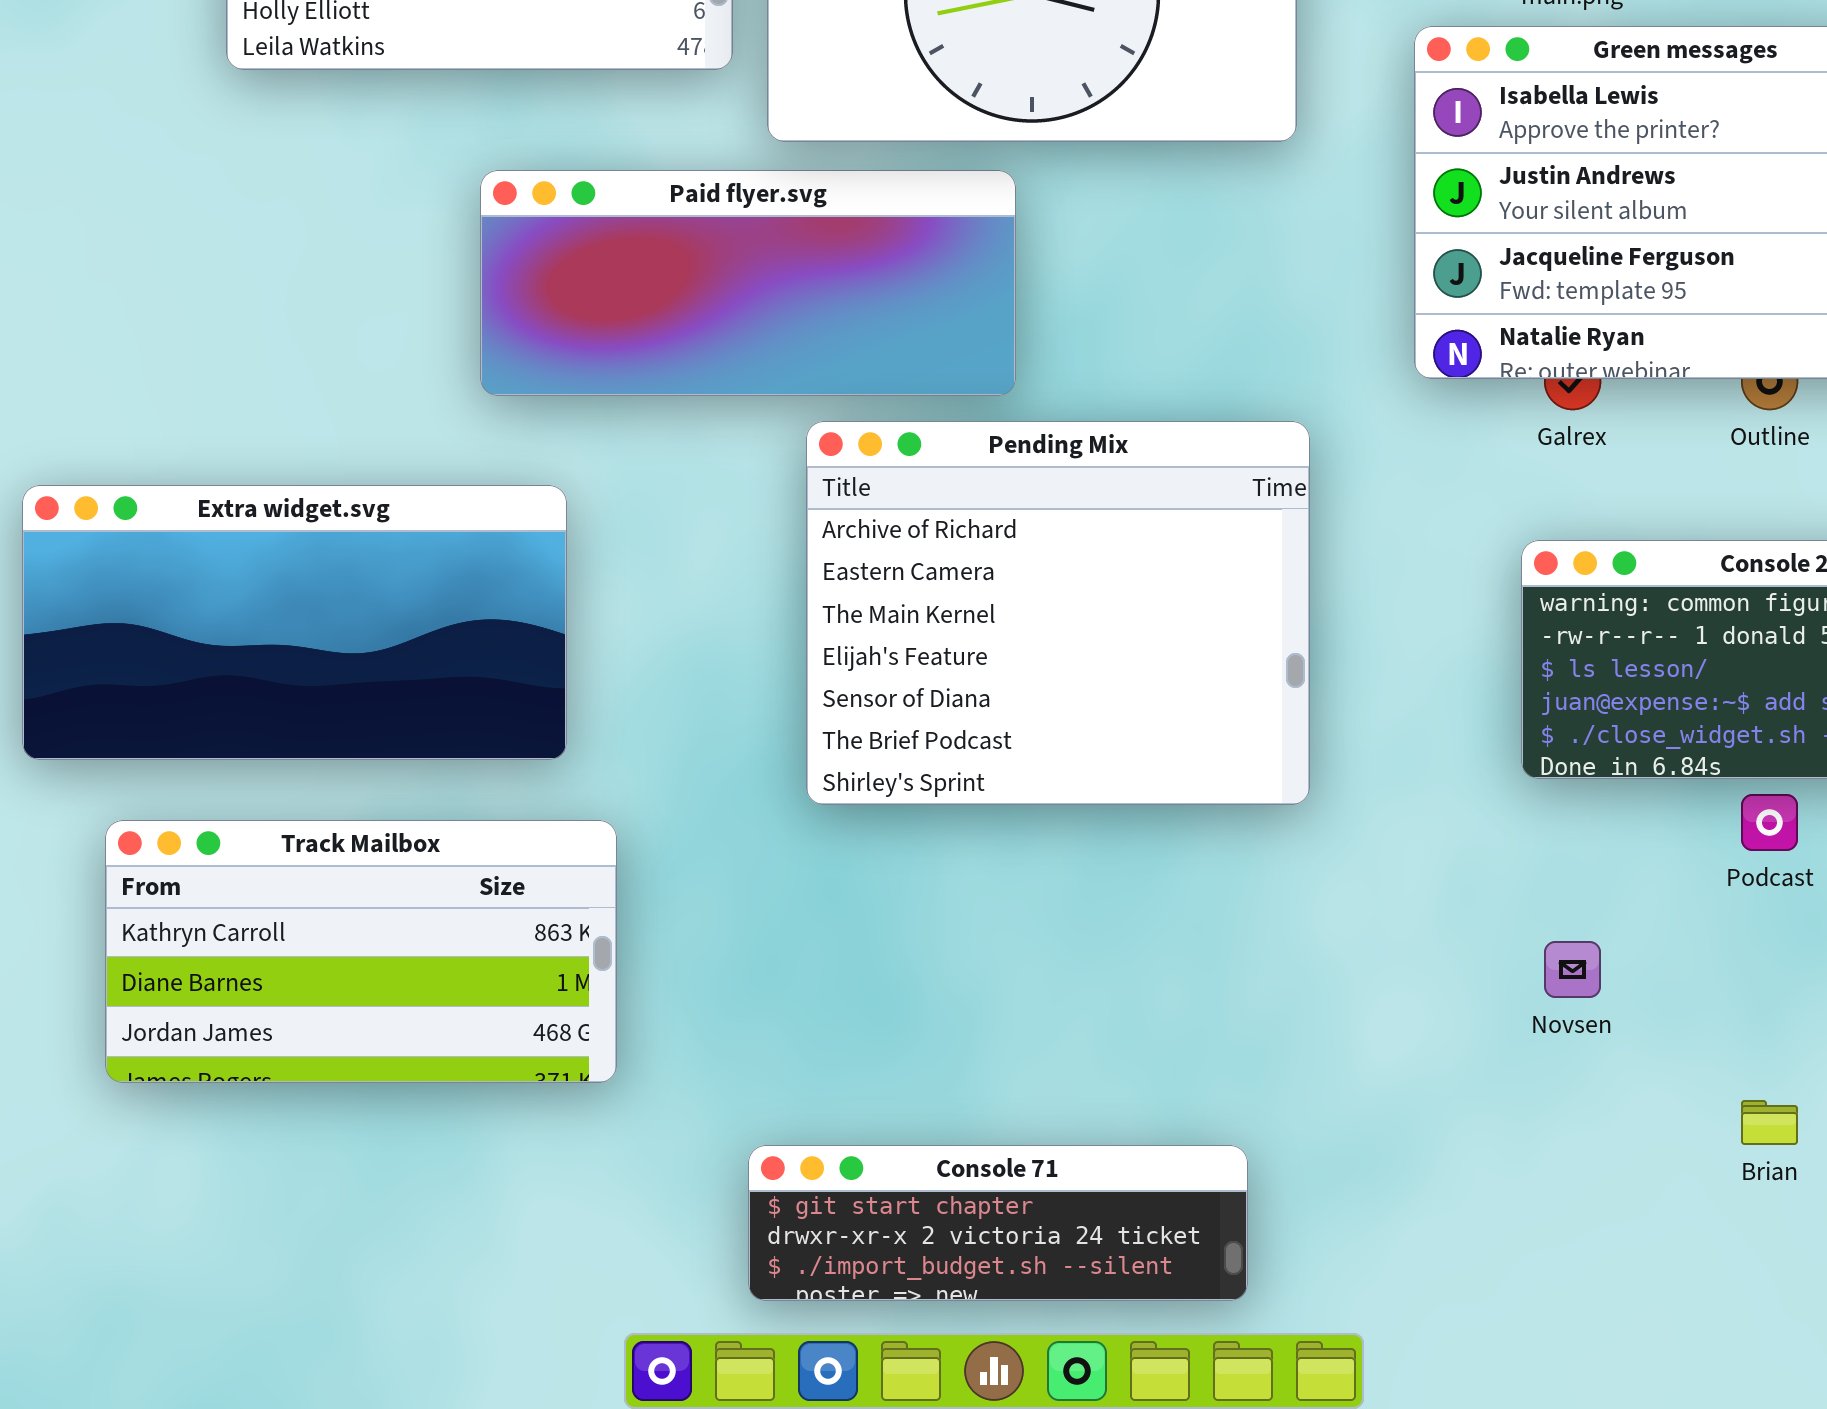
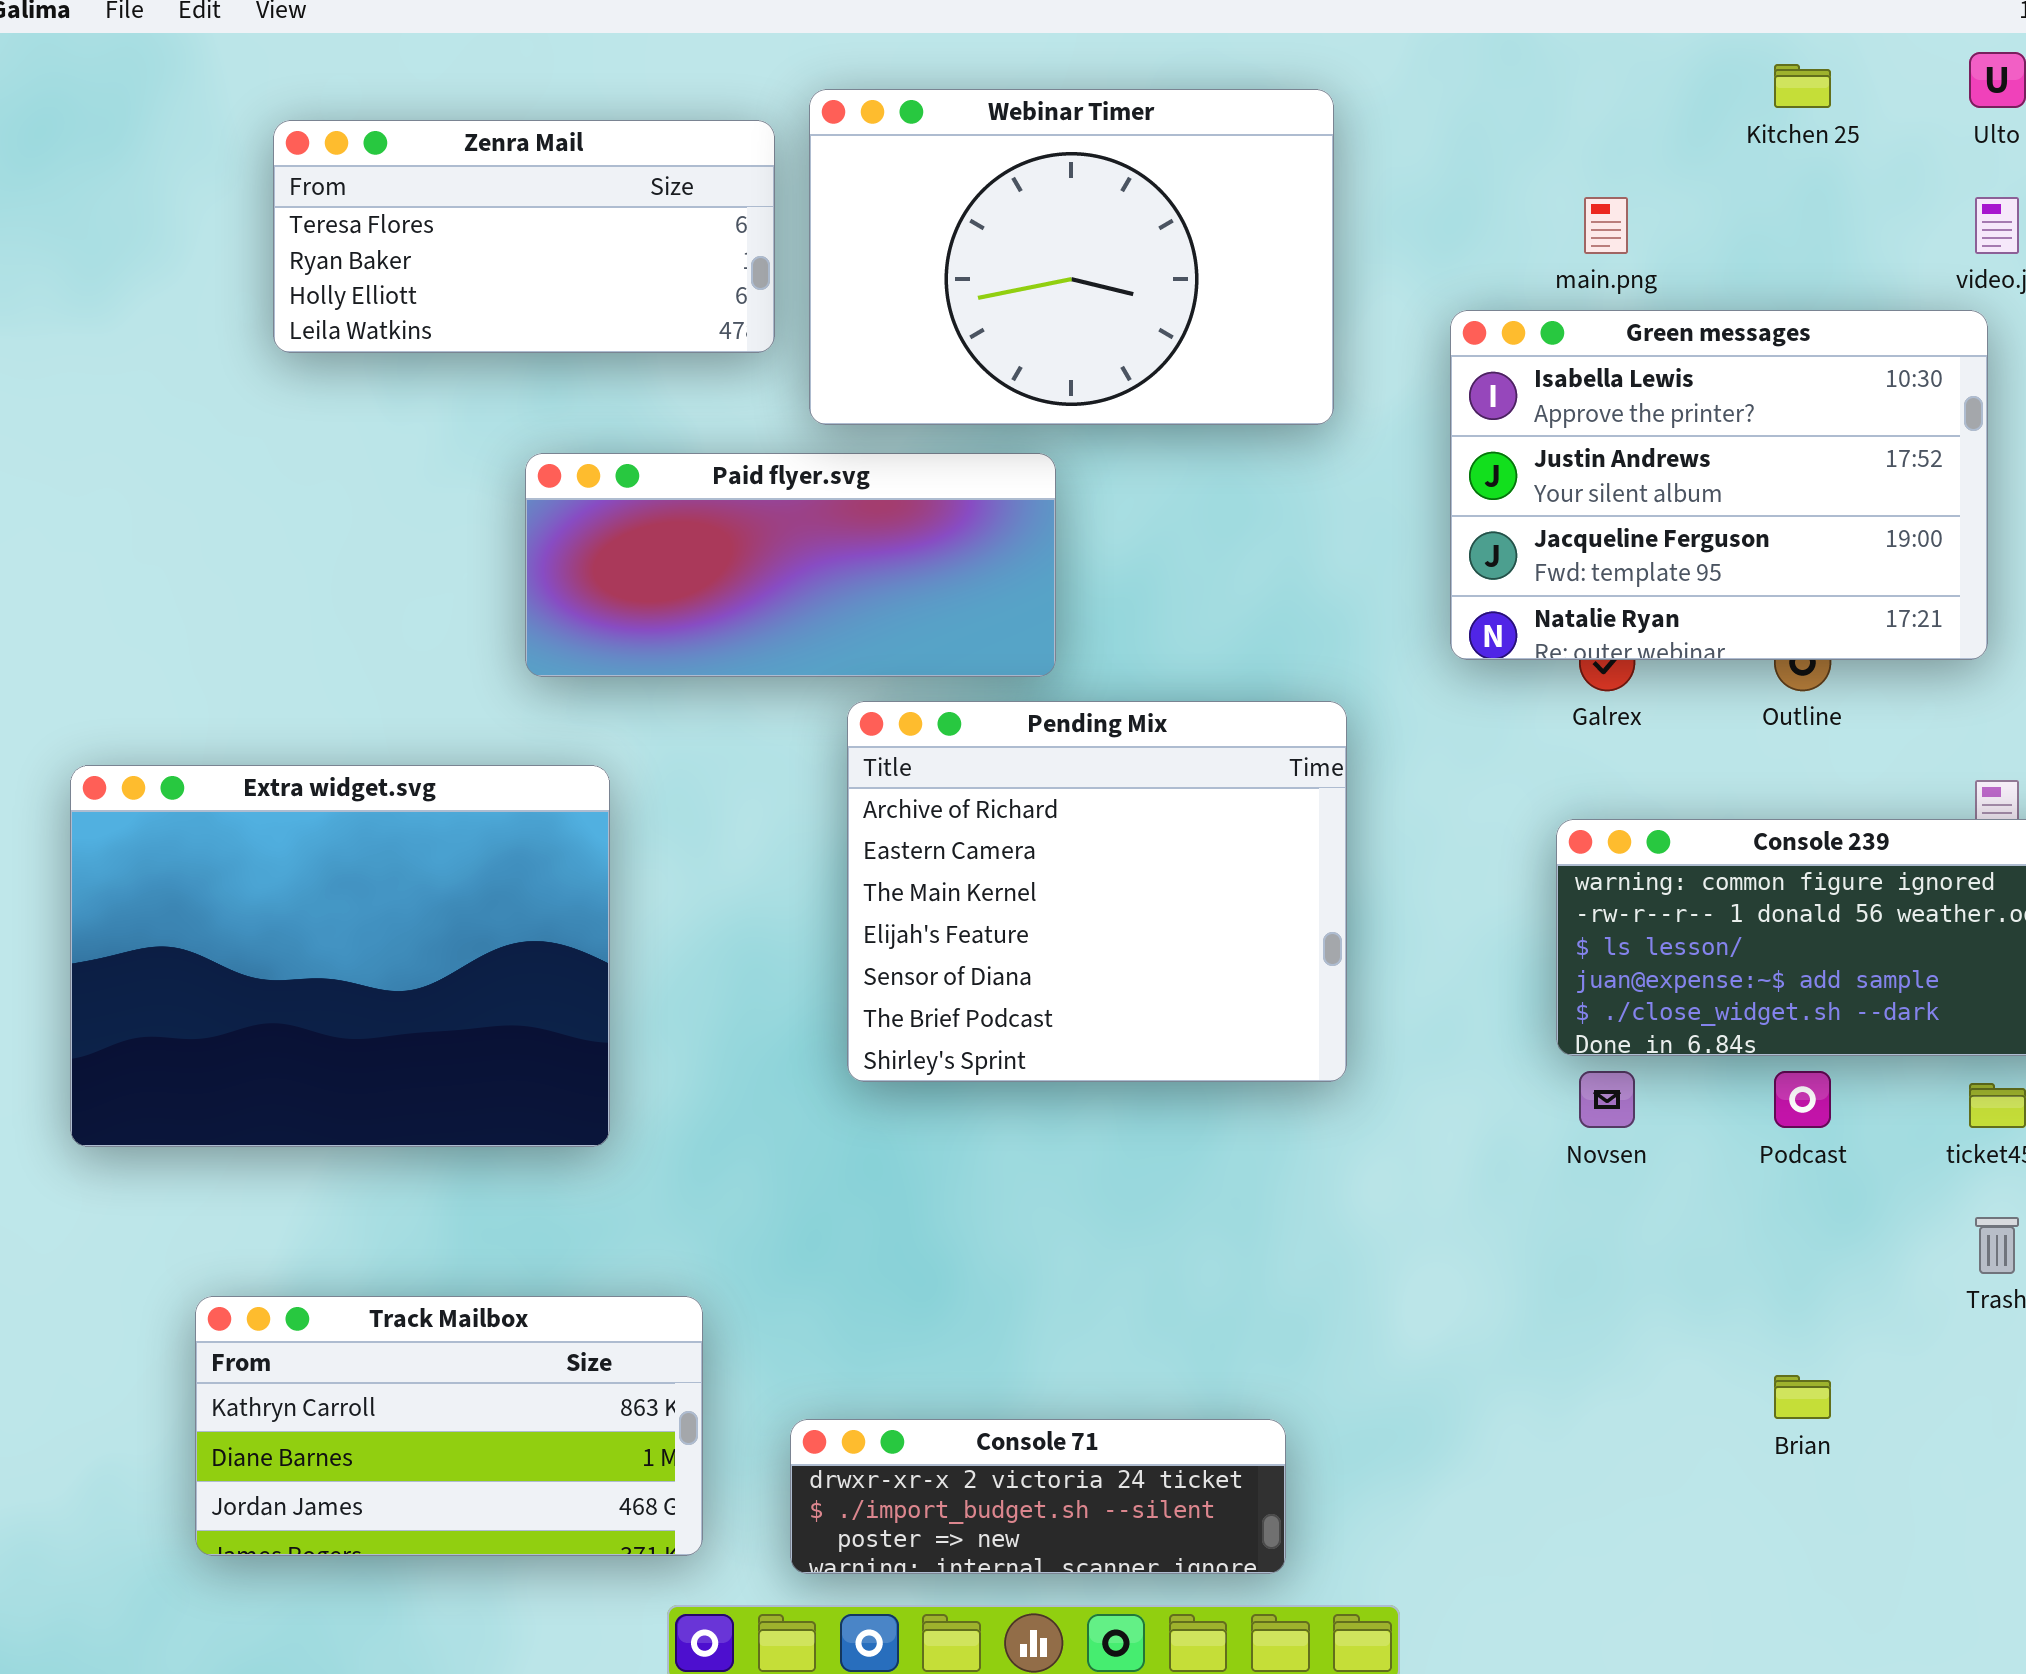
Extra widget.svg: [22,485,567,760] -> [70,765,610,1147], resized
Track Mailbox: [105,820,617,1083] -> [195,1296,703,1556], moved
Novsen: [1544,941,1601,998] -> [1579,1071,1635,1128], moved
Console 71: [748,1145,1248,1301] -> [790,1419,1286,1574], scrolled down 1 row

